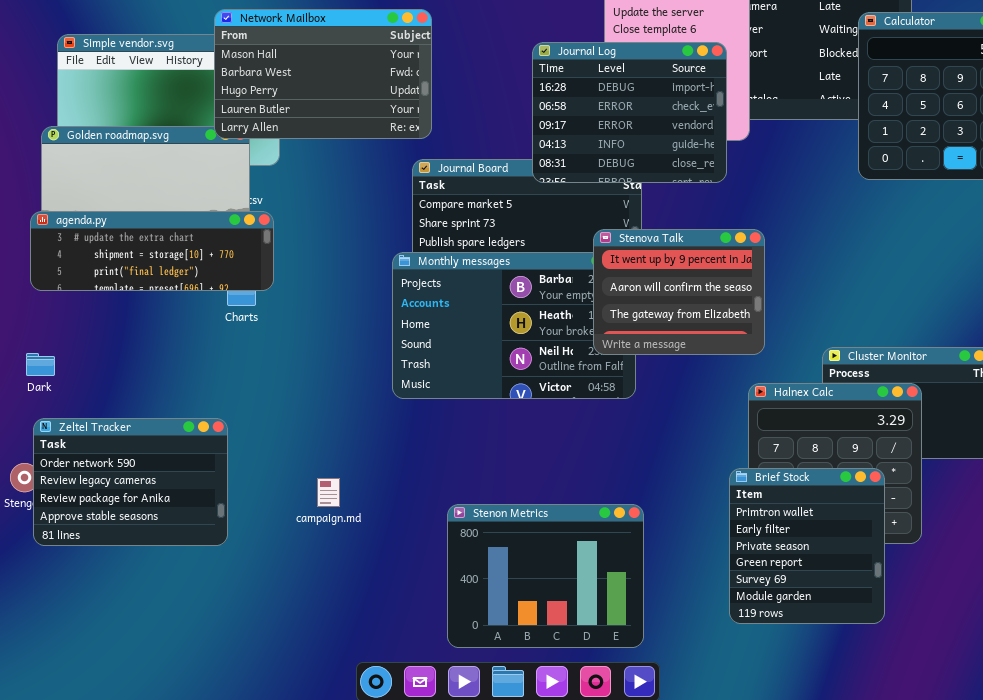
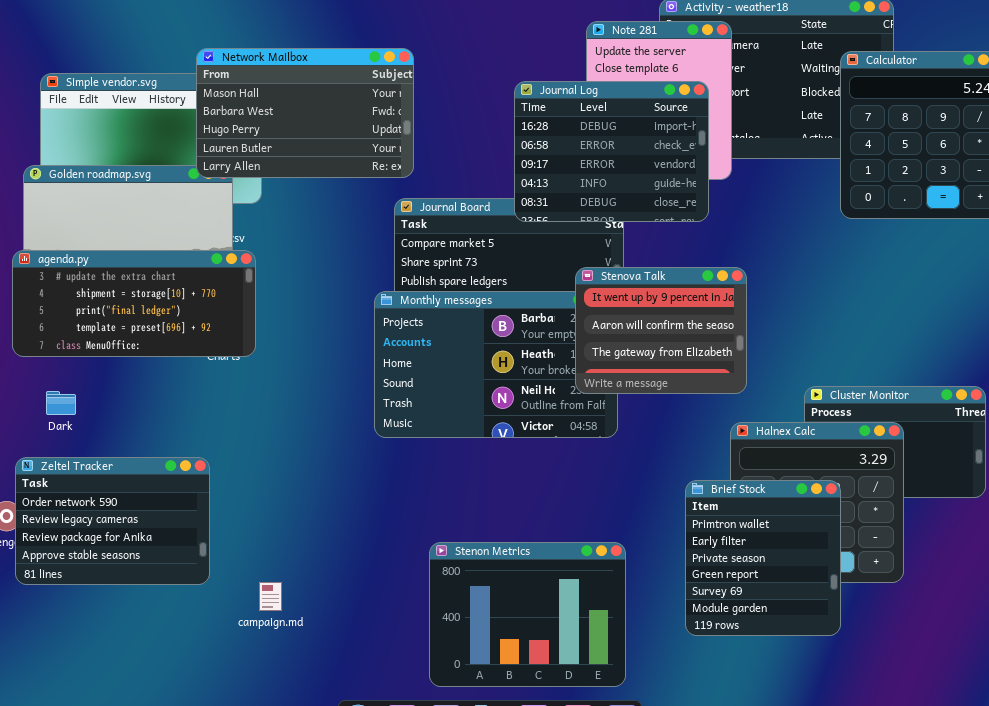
agenda.py: [30,211,274,291] -> [12,250,256,357], resized
Dark: [26,353,55,376] -> [46,391,76,415], moved
Brief Stock: [729,468,885,624] -> [685,480,841,636], moved
campaign.md: [317,478,340,507] -> [259,582,282,611], moved

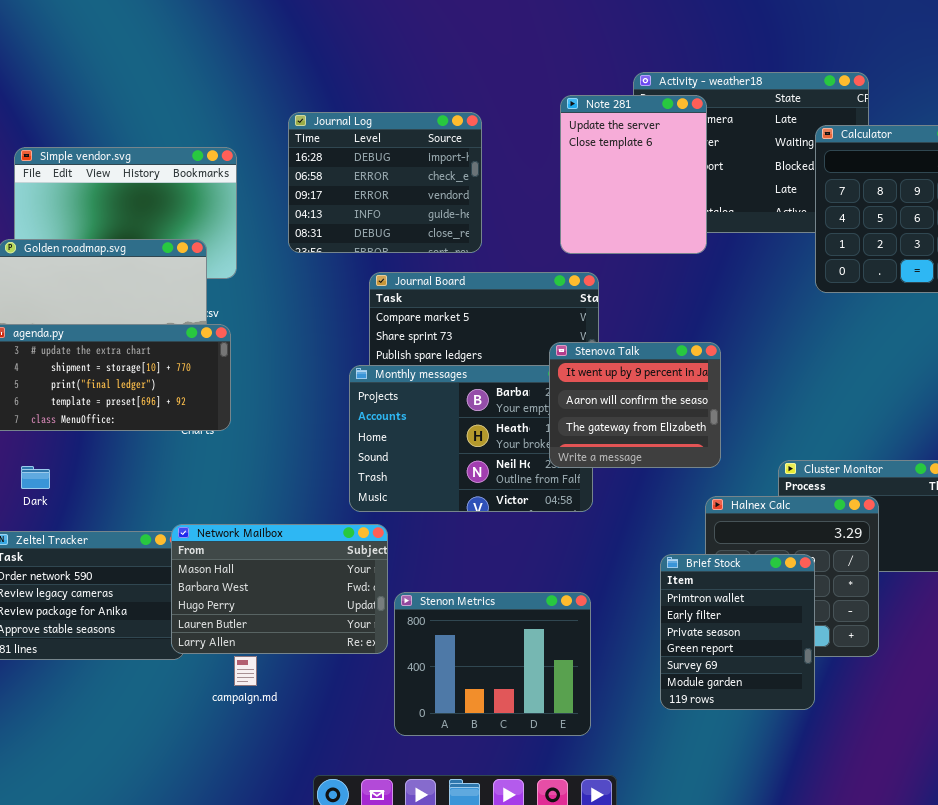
Network Mailbox: [196,48,414,178] -> [171,524,388,654], moved
Journal Log: [514,81,709,222] -> [288,112,482,253], moved
Stenon Metrics: [429,542,626,687] -> [394,592,591,736], moved

